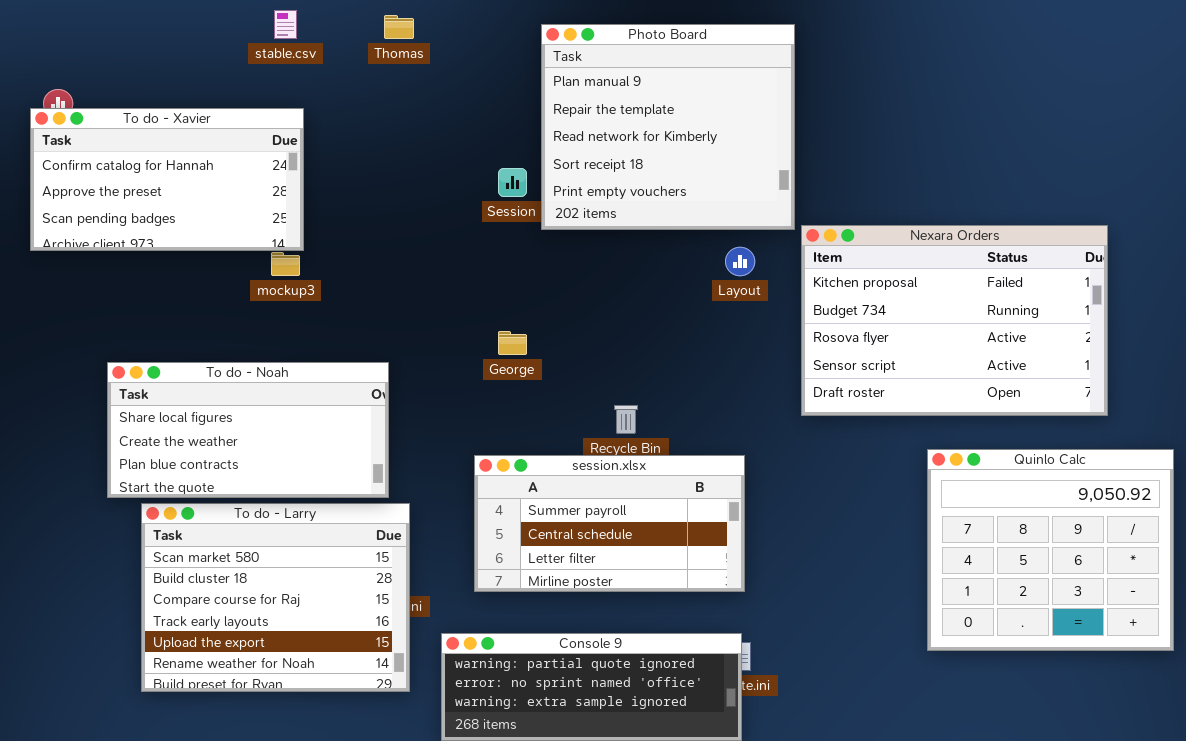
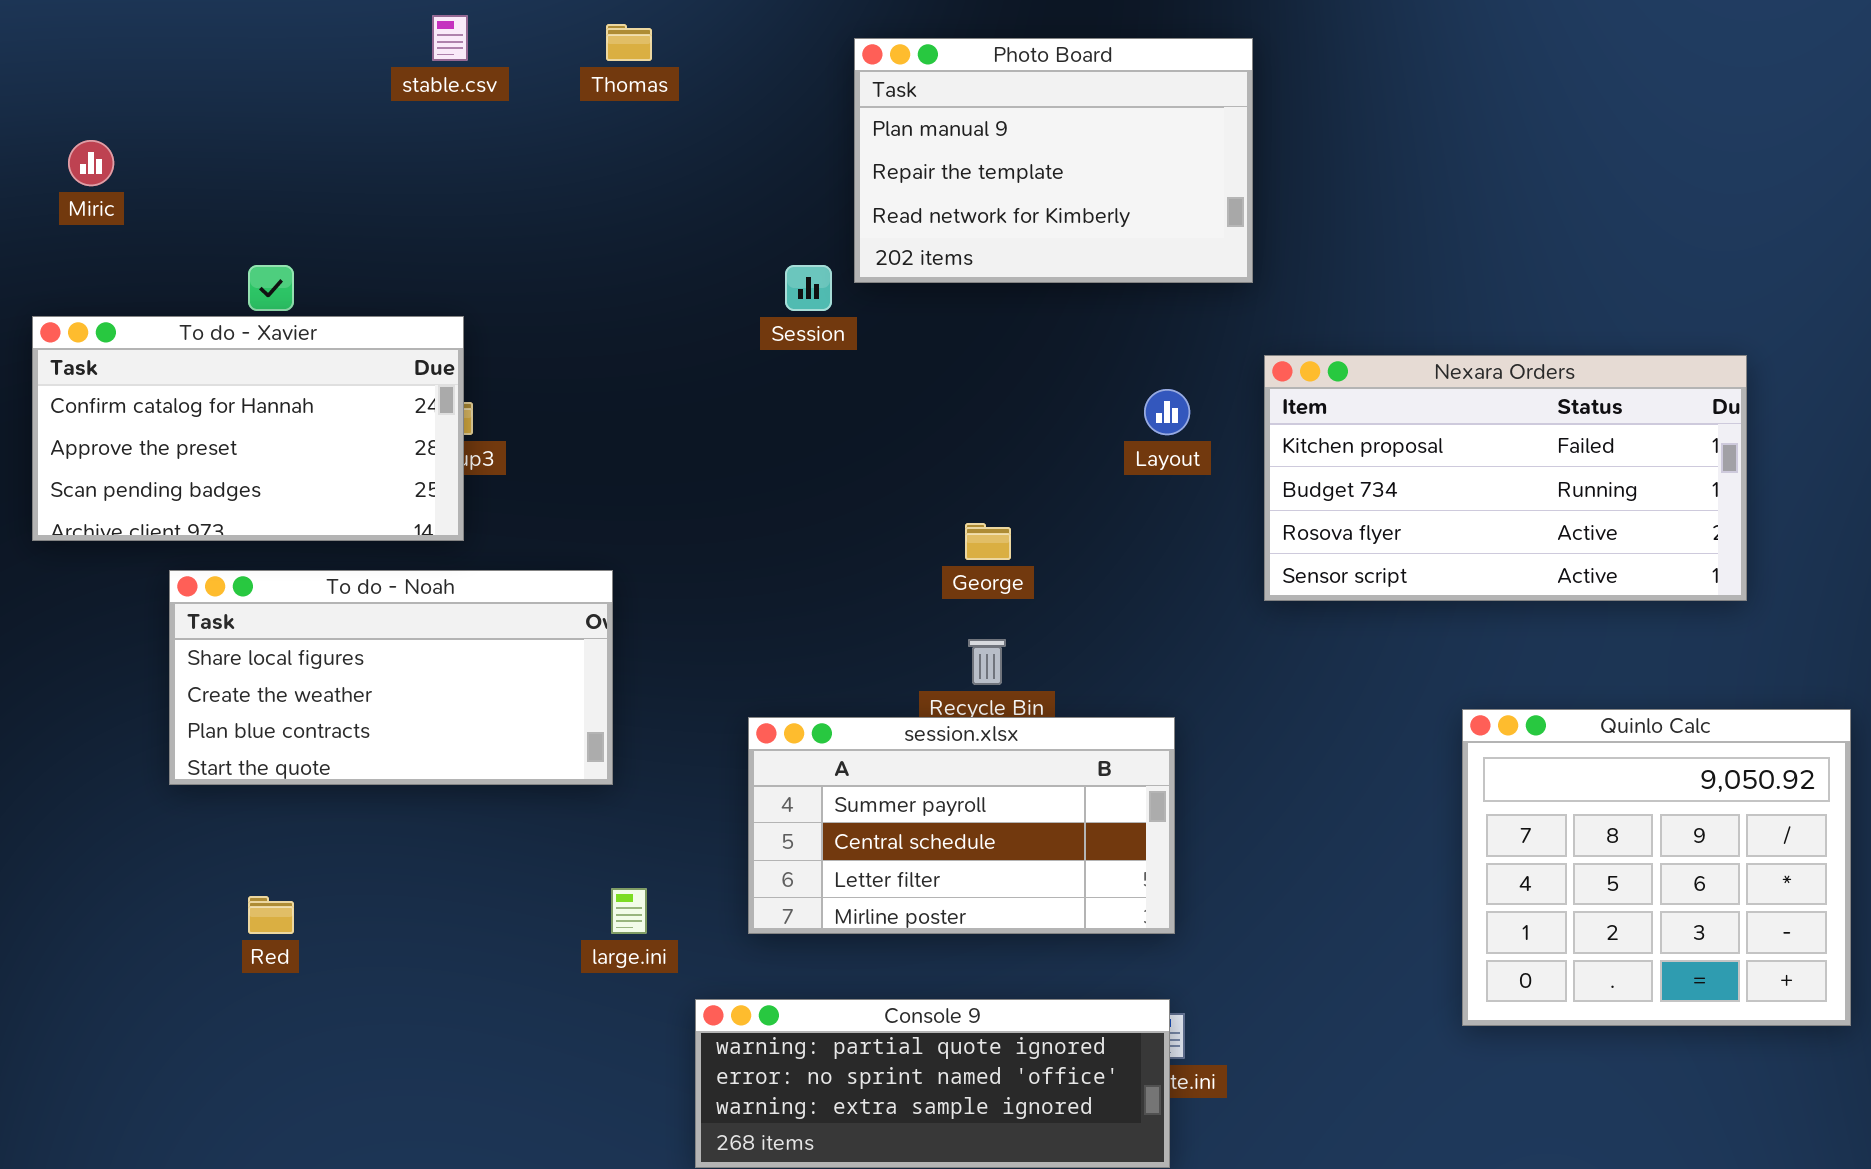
Photo Board: [541,24,795,230] -> [854,38,1253,283], resized
To do - Xavier: [30,108,304,251] -> [32,316,464,541], moved
Nexara Orders: [801,225,1108,416] -> [1264,355,1747,601], resized
George: [498,331,527,355] -> [965,523,1011,560], moved
To do - Larry: [141,503,410,692] -> none, closed

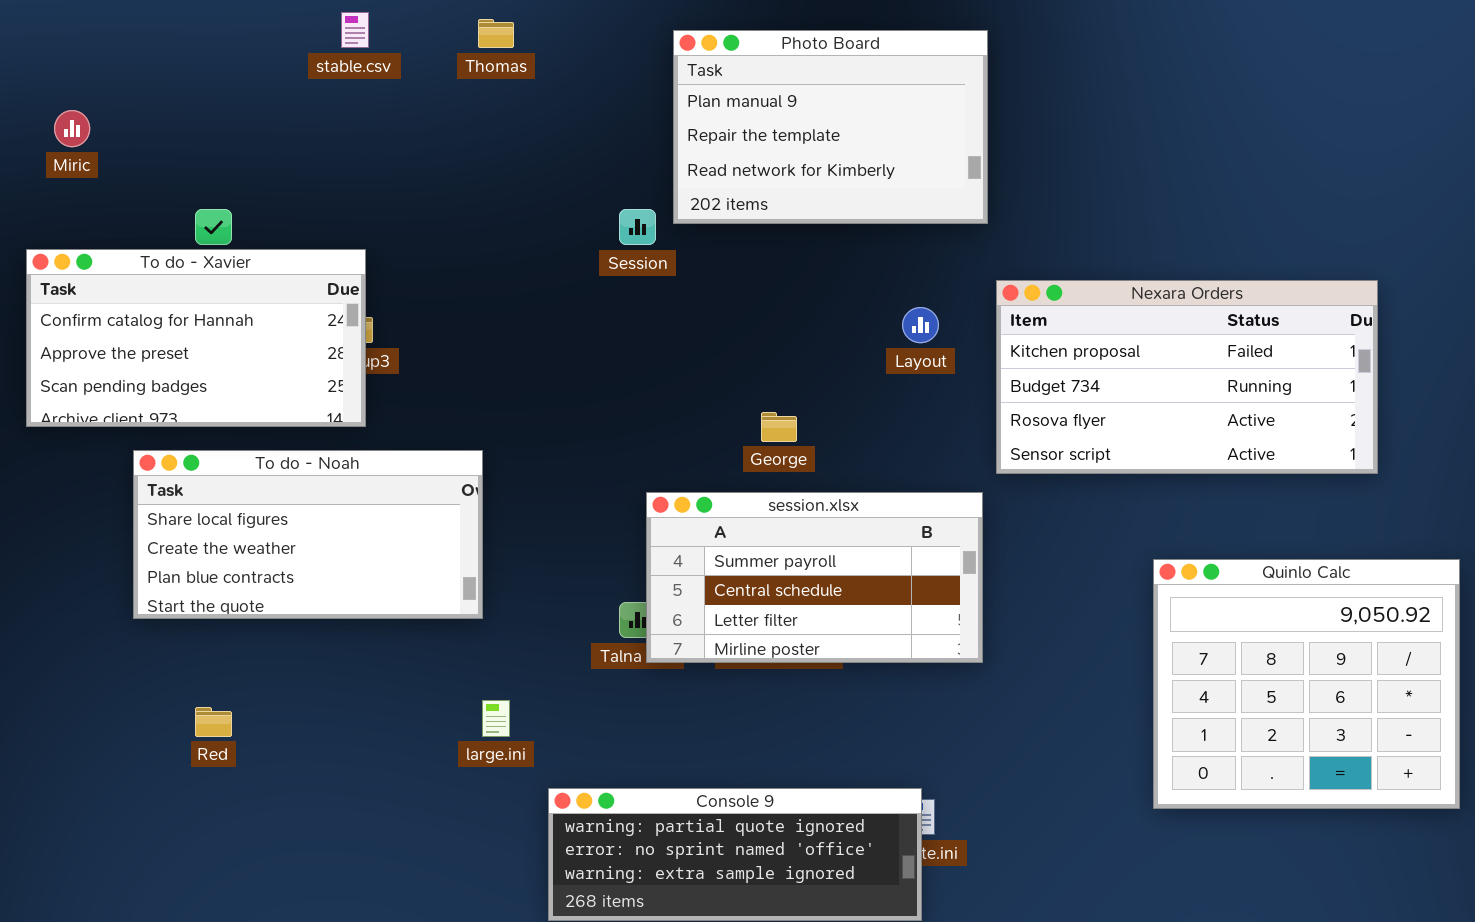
session.xlsx: [748,717,1175,934] -> [646,492,983,663], moved

